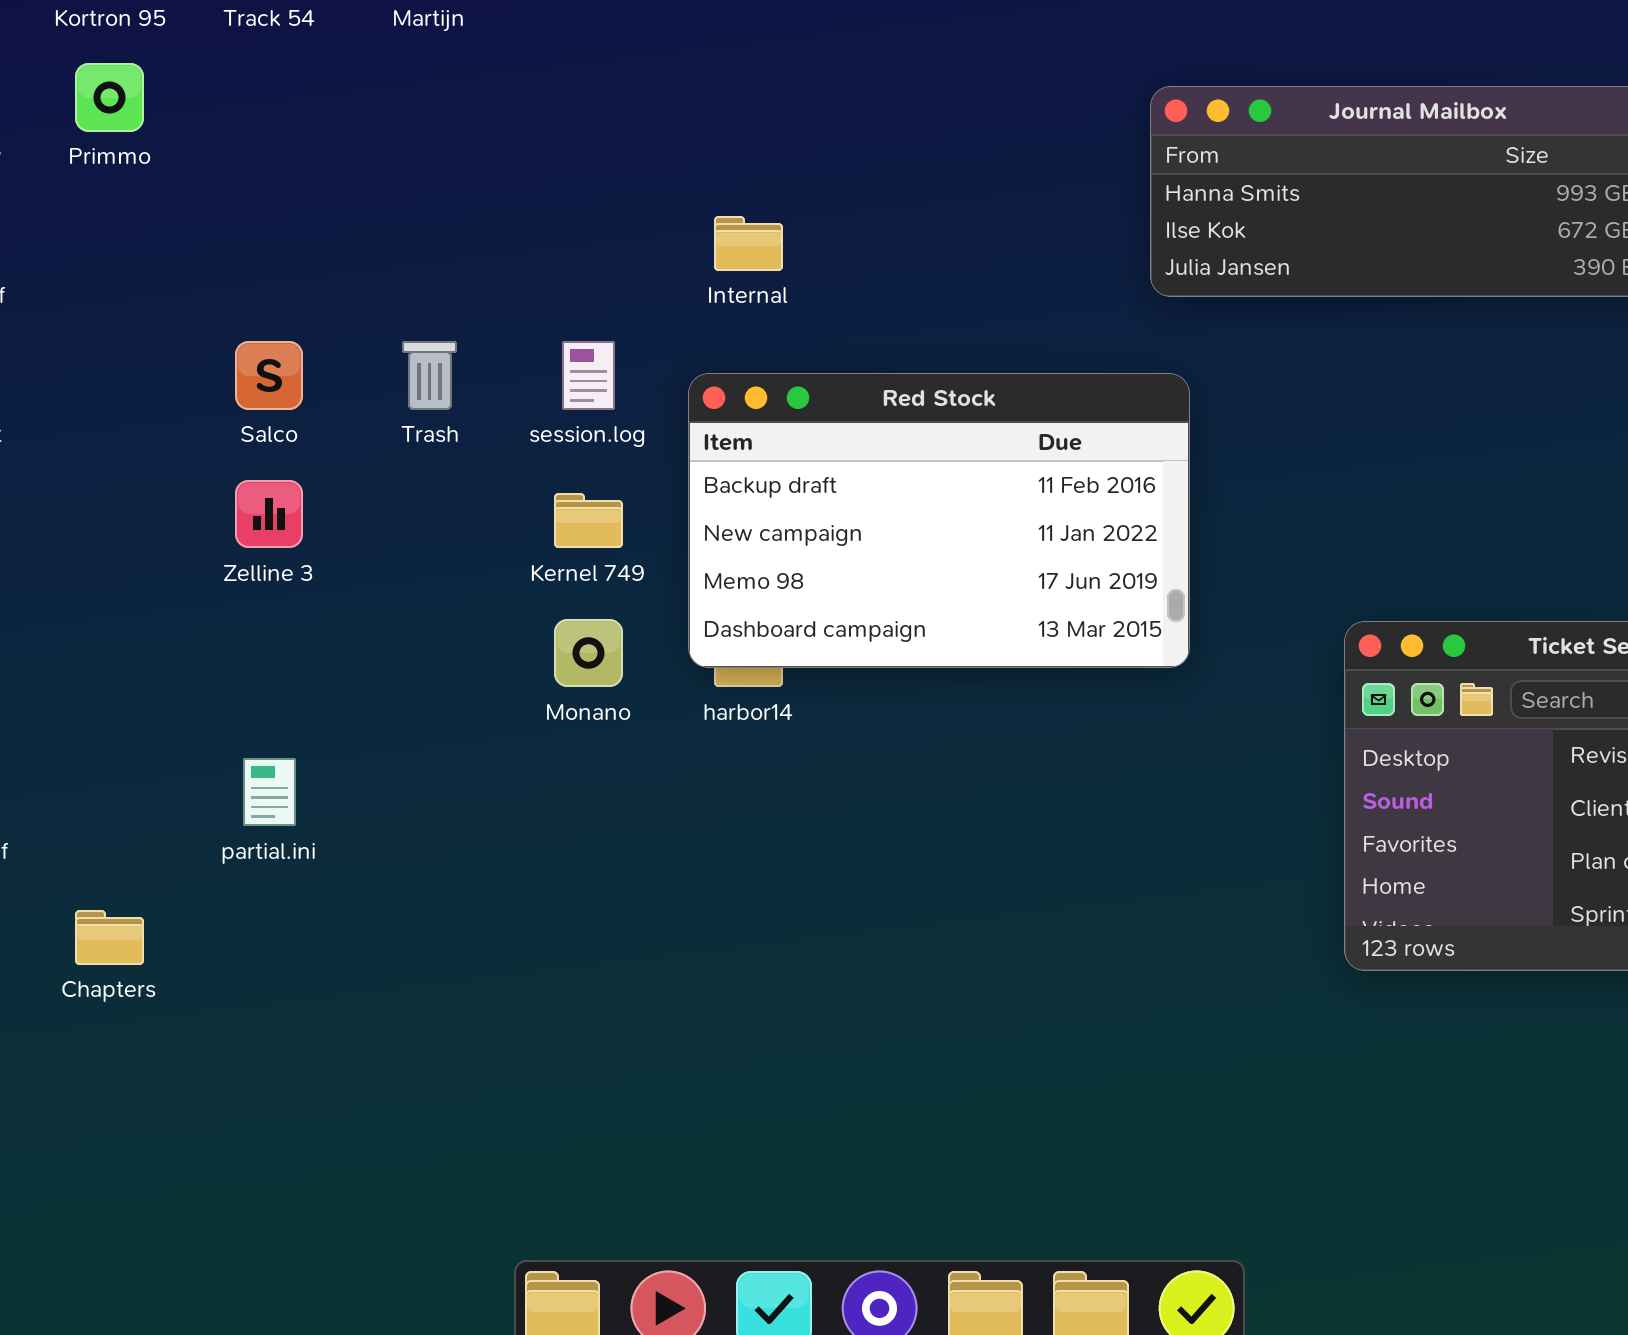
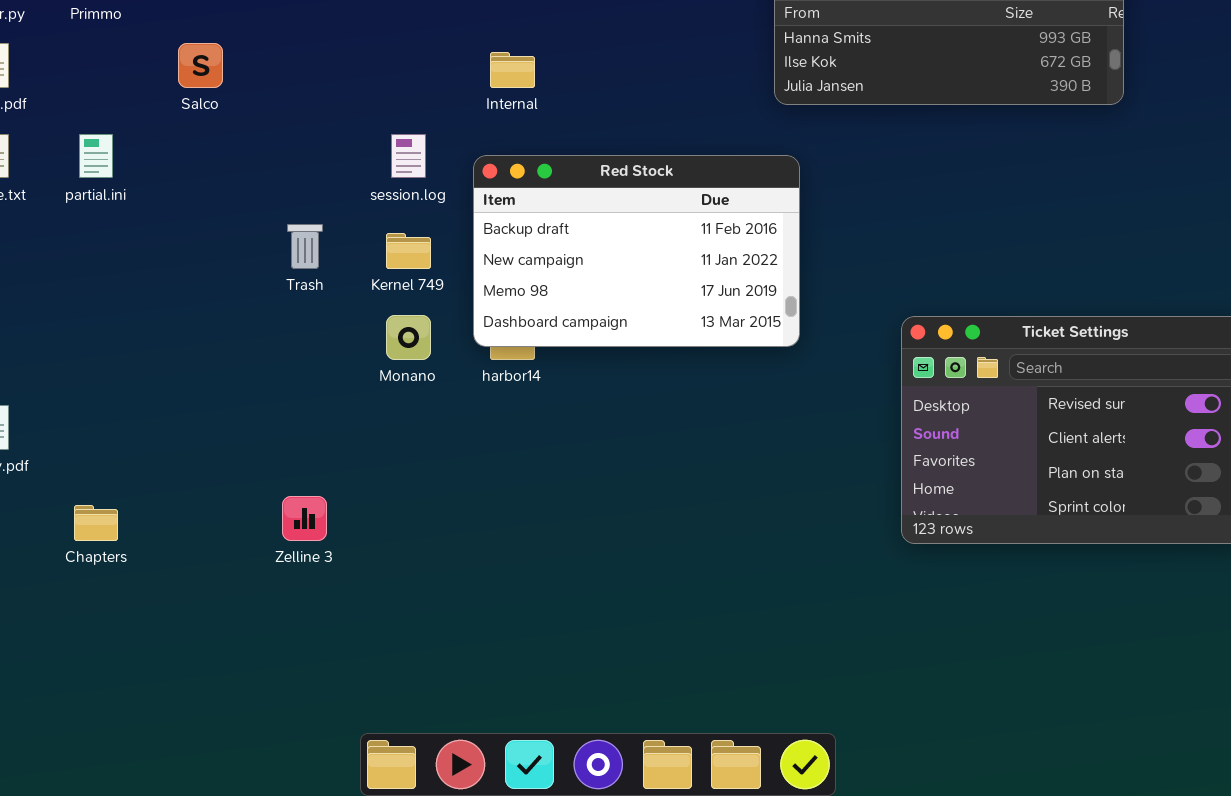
Salco: [235,341,303,410] -> [178,43,223,88], moved
Trash: [402,341,457,410] -> [287,224,323,269], moved
Zelline 3: [235,480,303,548] -> [282,496,327,541], moved
partial.ini: [243,758,296,826] -> [79,134,113,178], moved

